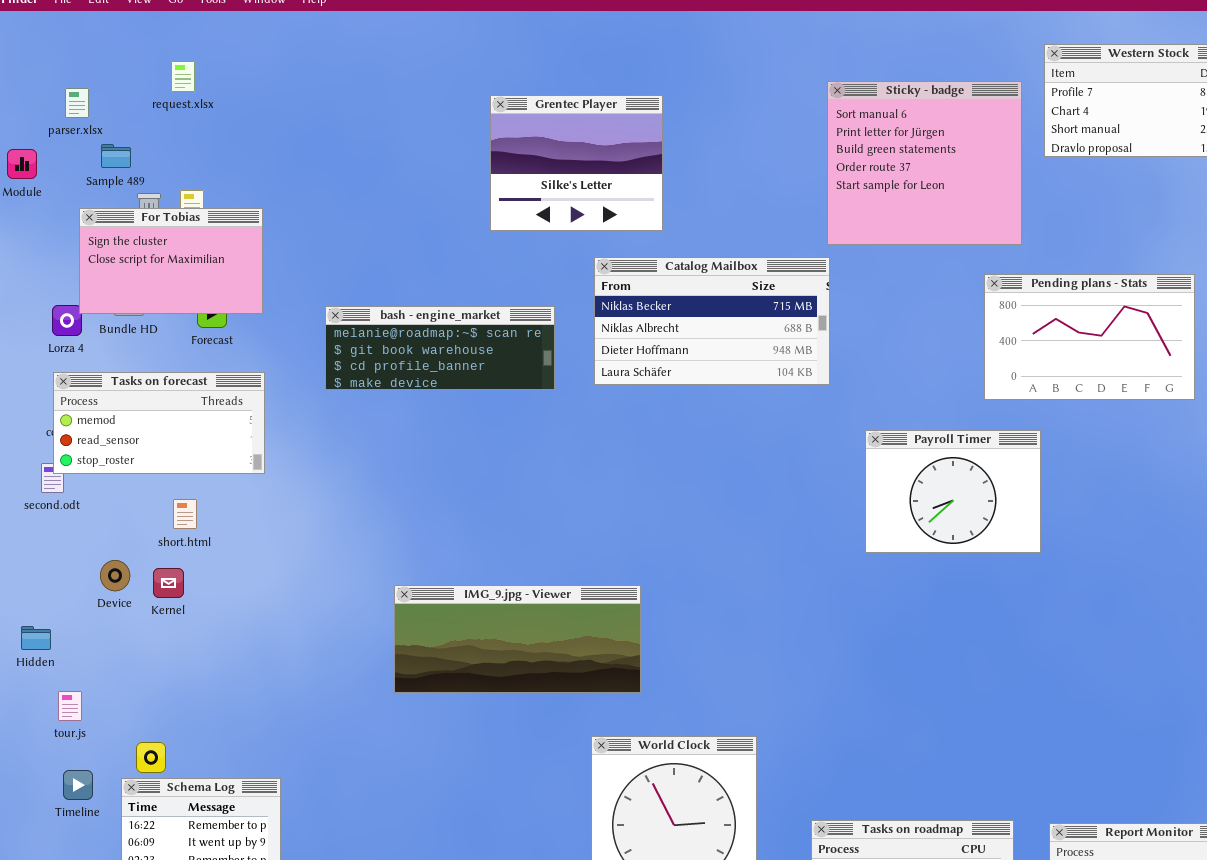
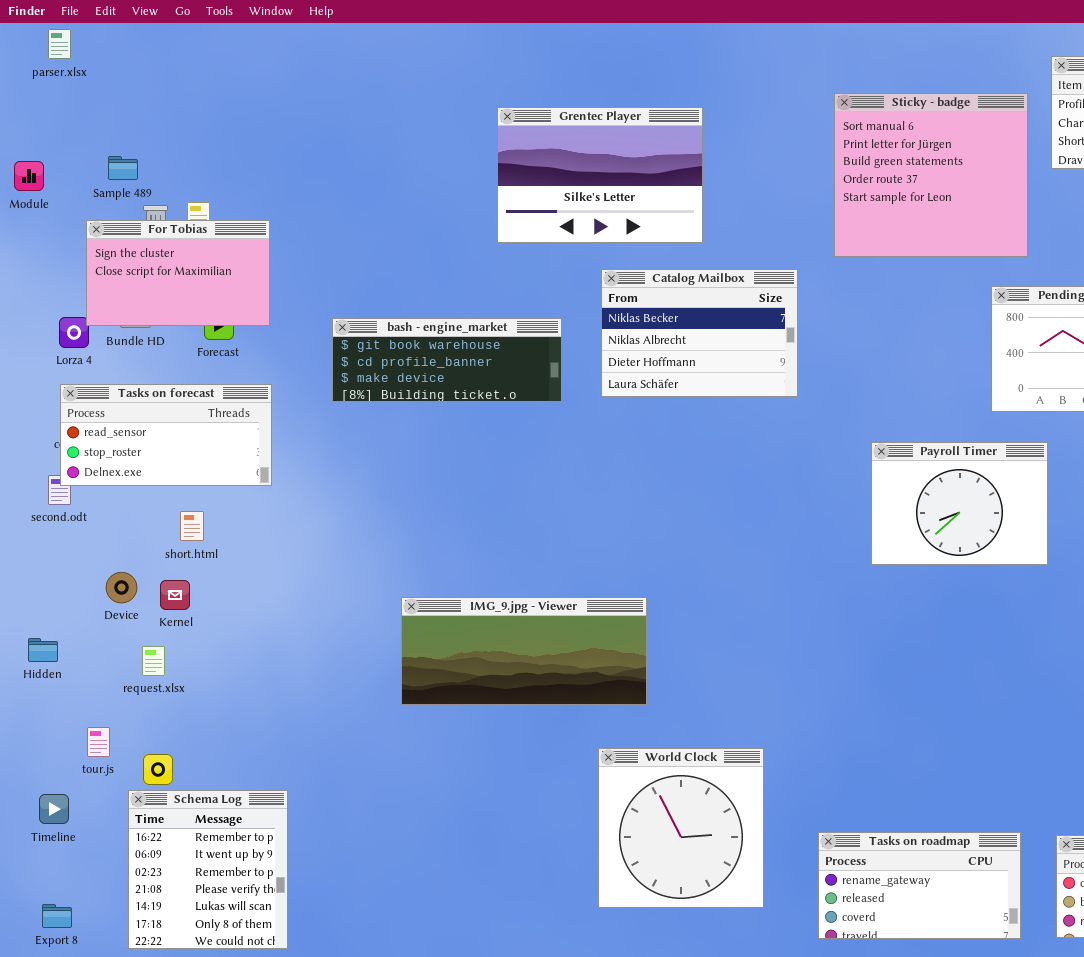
request.xlsx: [171,61,195,92] -> [142,646,165,676], moved
parser.xlsx: [65,88,89,118] -> [48,29,71,59], moved
Grentec Player: [490,95,663,231] -> [497,107,703,243], resized
Catalog Mailbox: [594,257,830,385] -> [601,269,798,397], resized
bash - engine_market: [325,306,555,390] -> [332,318,562,402], scrolled down 1 row
Tasks on forecast: [53,372,265,474] -> [60,384,272,486], scrolled down 1 row
tour.js: [58,691,82,721] -> [87,727,110,757], moved
Timeline: [63,770,93,800] -> [39,794,69,824], moved

